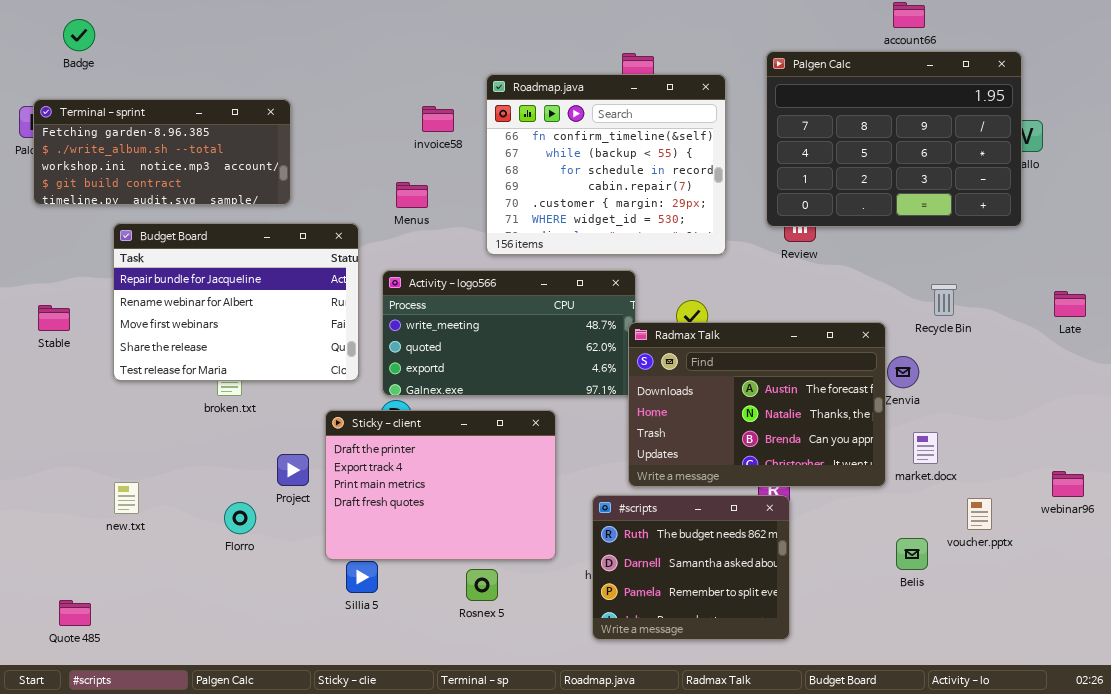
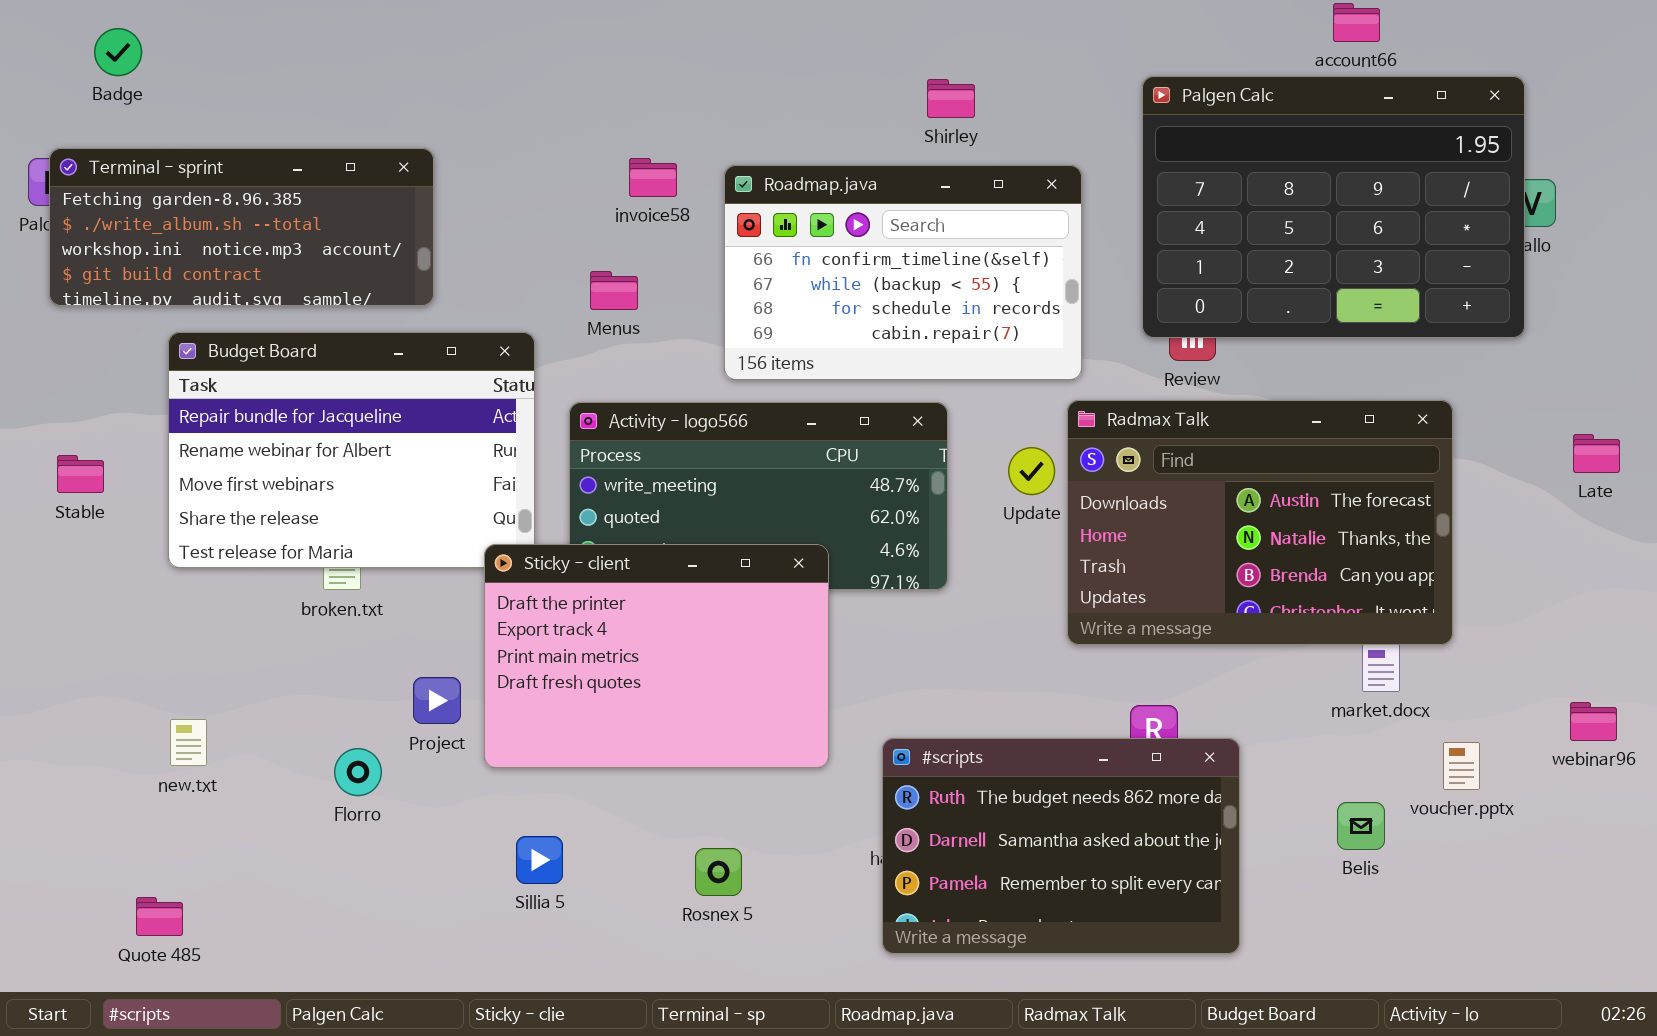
Roadmap.java: [486,74,726,255] -> [724,165,1082,380], resized
Radmax Talk: [628,322,886,487] -> [1067,400,1453,645], moved
Sticky - client: [325,410,556,560] -> [484,544,829,768], moved
#scripts: [592,495,790,640] -> [882,738,1240,954], resized
Quote 485: [59,600,91,626] -> [136,897,183,936], moved

